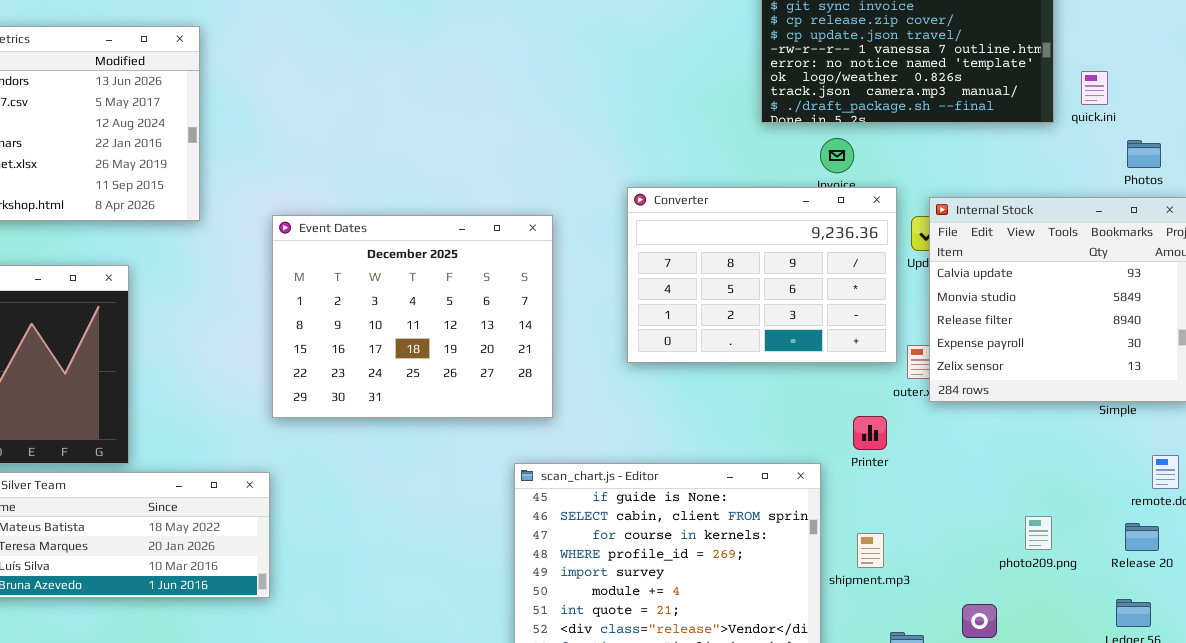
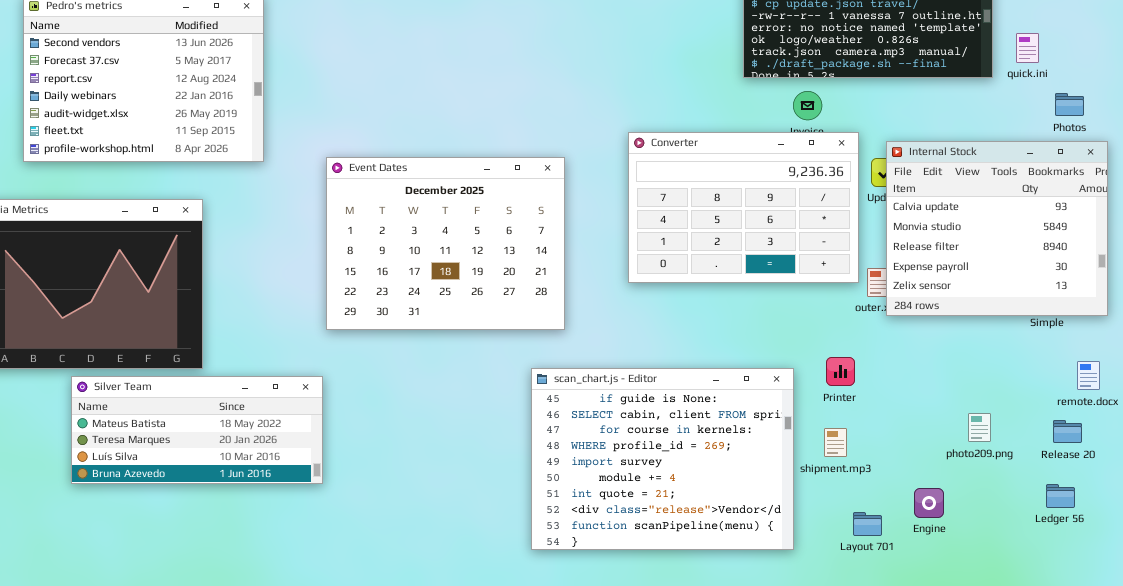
Printer: [853,416,887,450] -> [826,357,855,386], moved

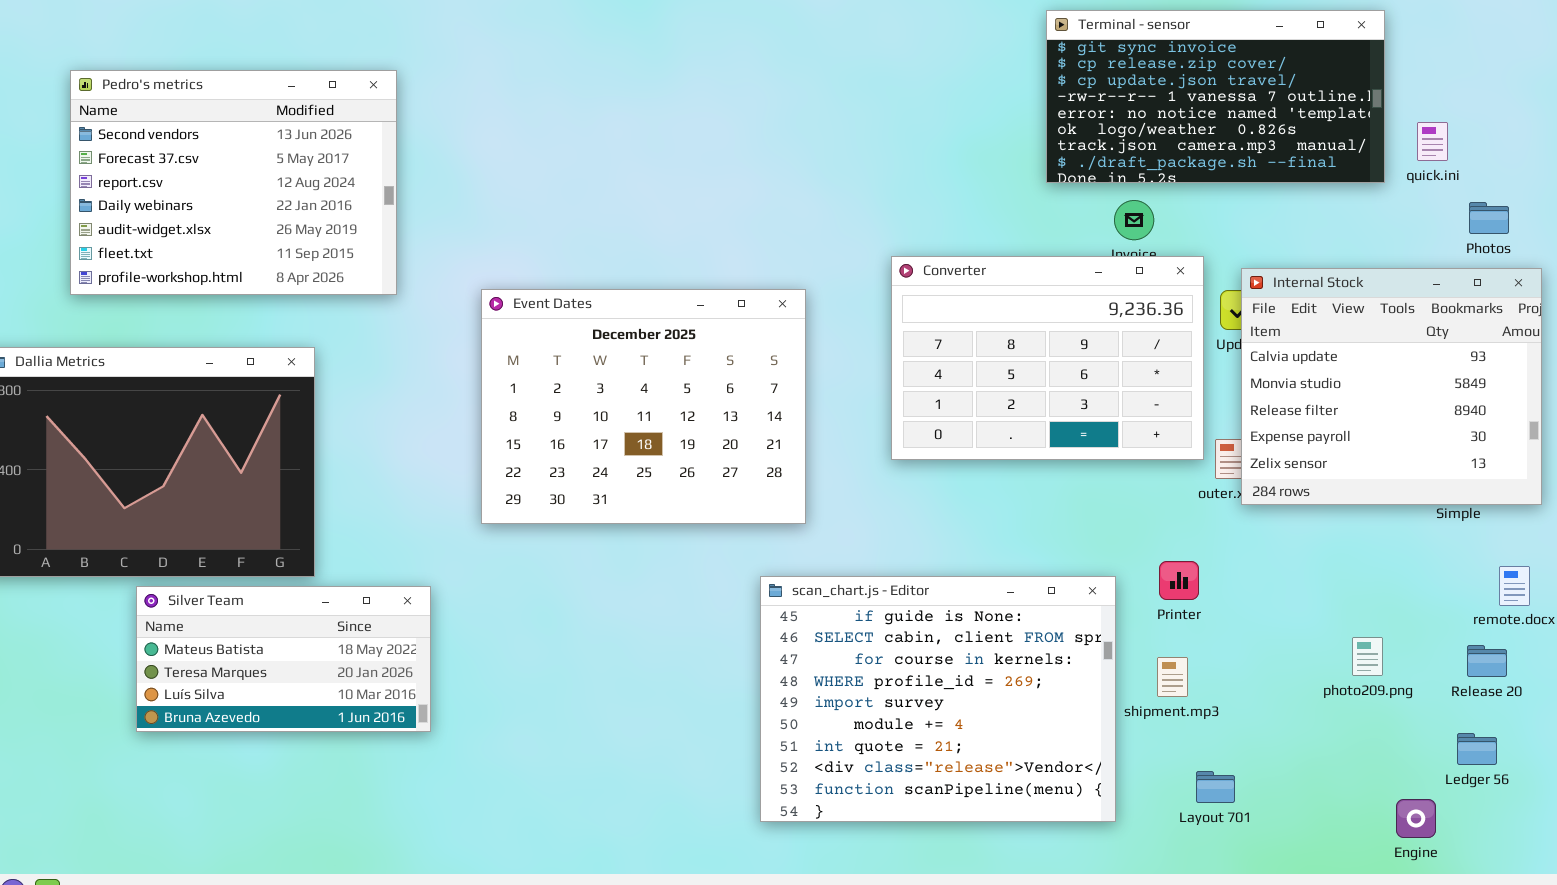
Silver Team: [71,376,323,484] -> [136,586,431,732], resized
Engine: [914,488,944,518] -> [1396,799,1436,838], moved

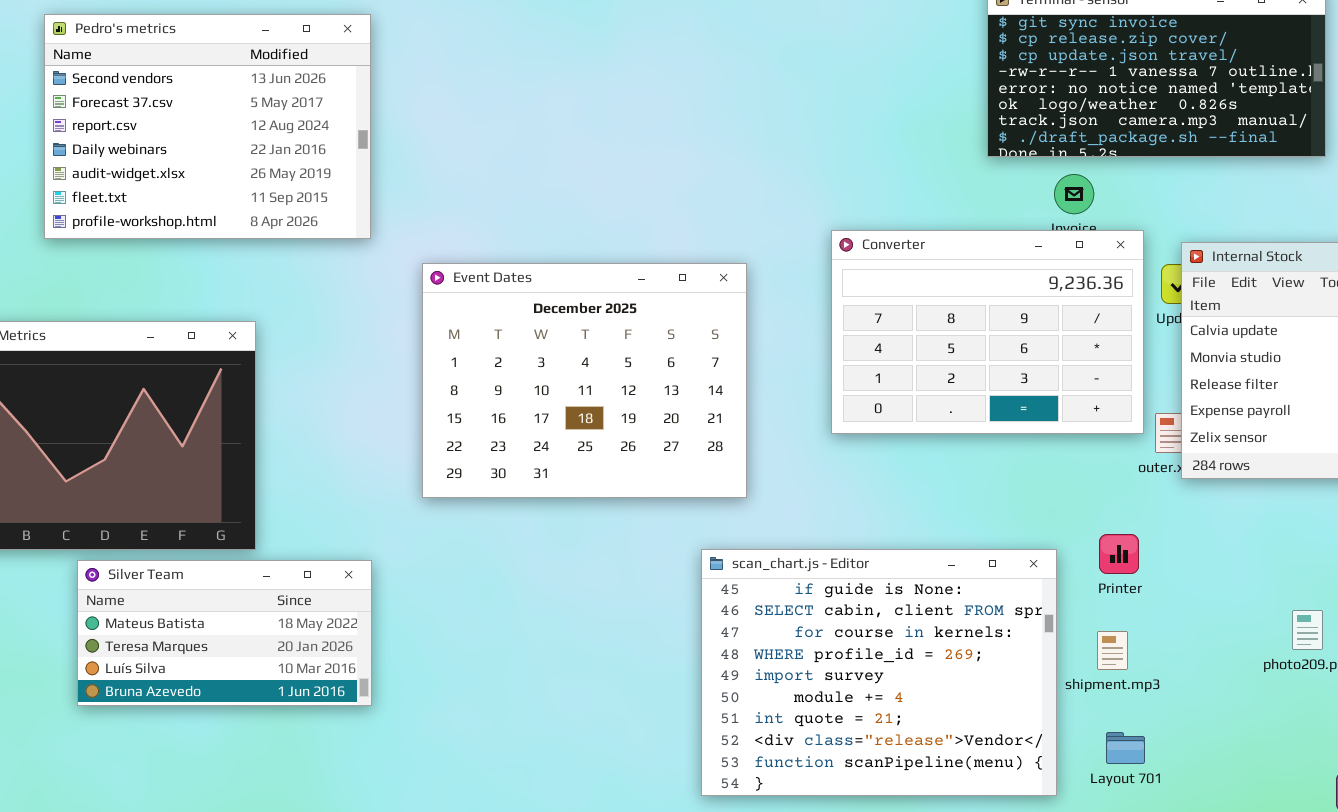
Pedro's metrics: [70,70,397,295] -> [44,14,371,239], moved
Layout 701: [1196,771,1235,803] -> [1106,732,1145,764], moved

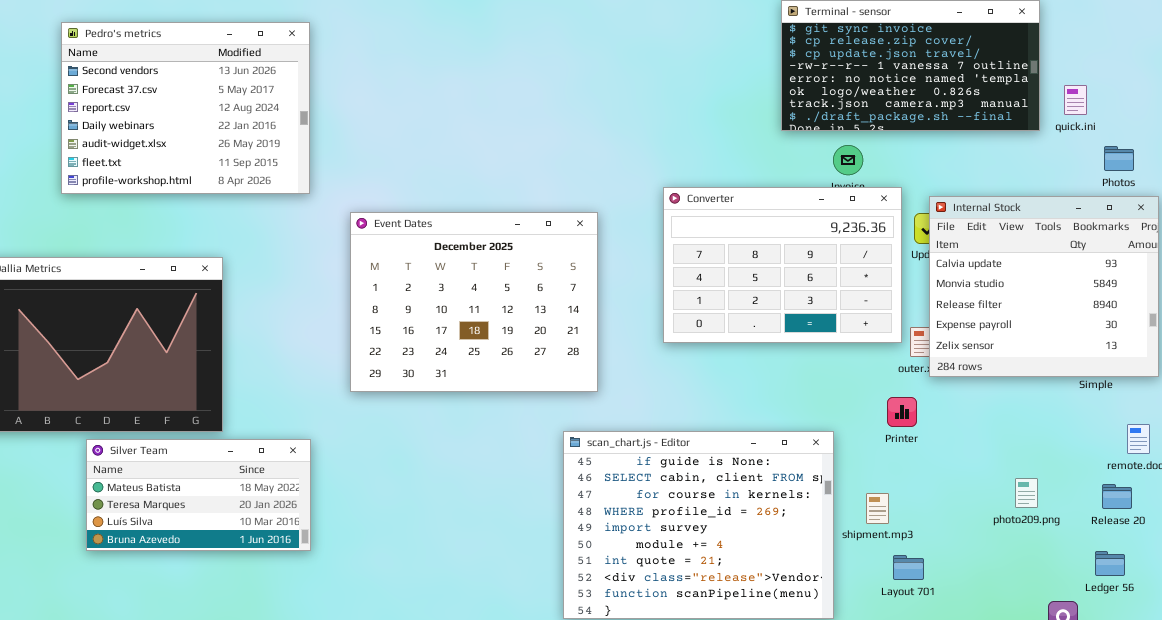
Printer: [1099,534,1139,574] -> [887,397,917,427], moved
Layout 701: [1106,732,1145,764] -> [893,555,924,580], moved

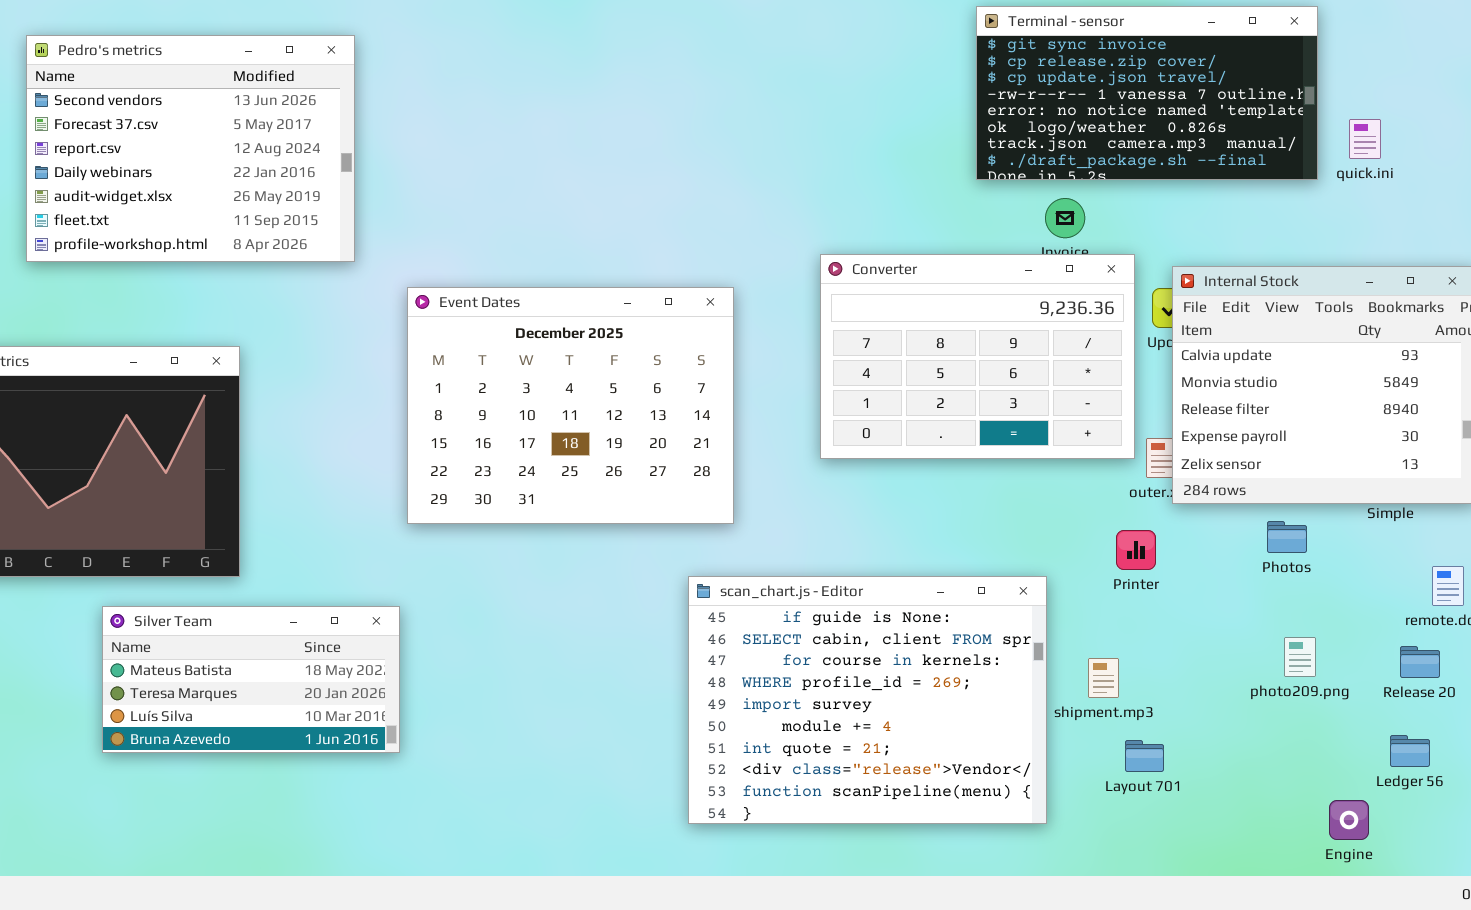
Photos: [1104,146,1134,171] -> [1267,521,1307,553], moved
Silver Team: [86,439,311,551] -> [102,606,400,753], moved

